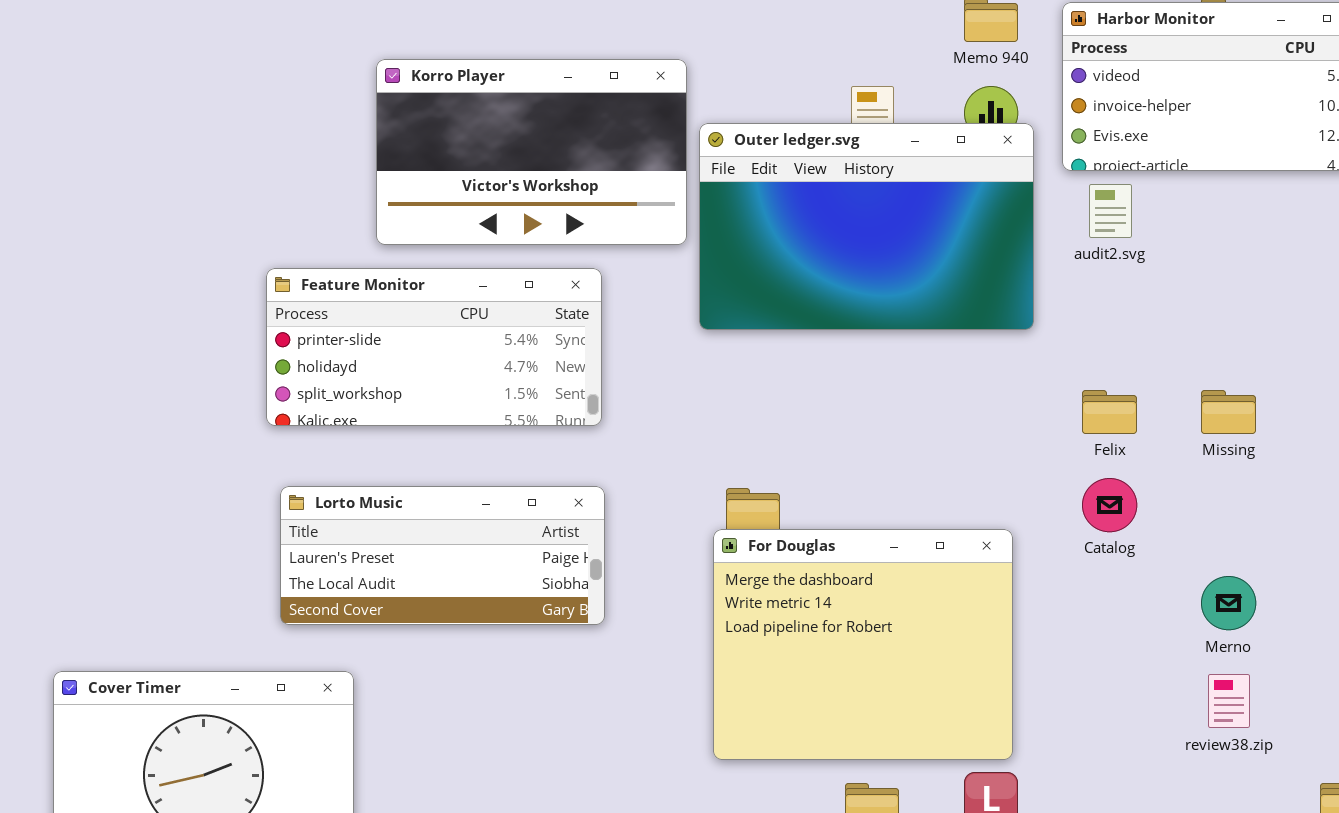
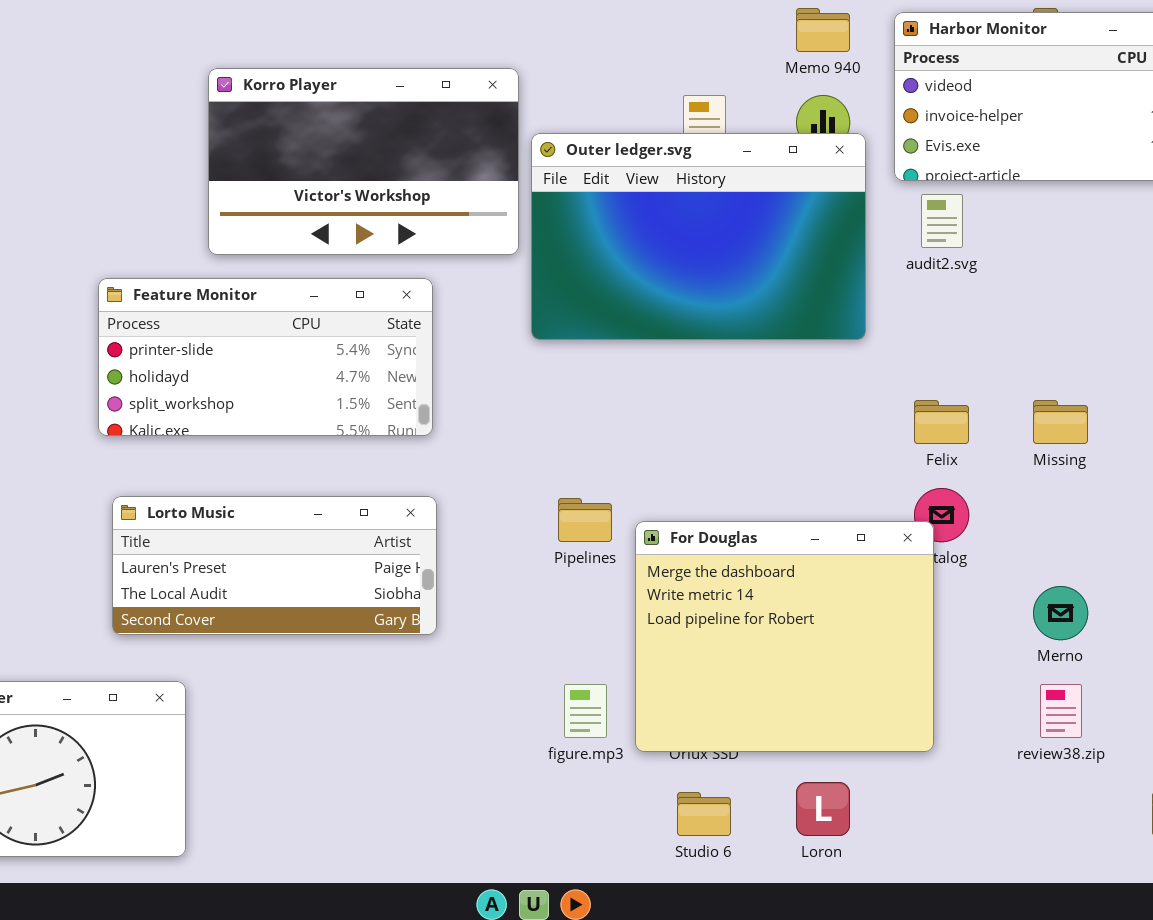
For Douglas: [713,529,1013,760] -> [635,521,934,752], moved

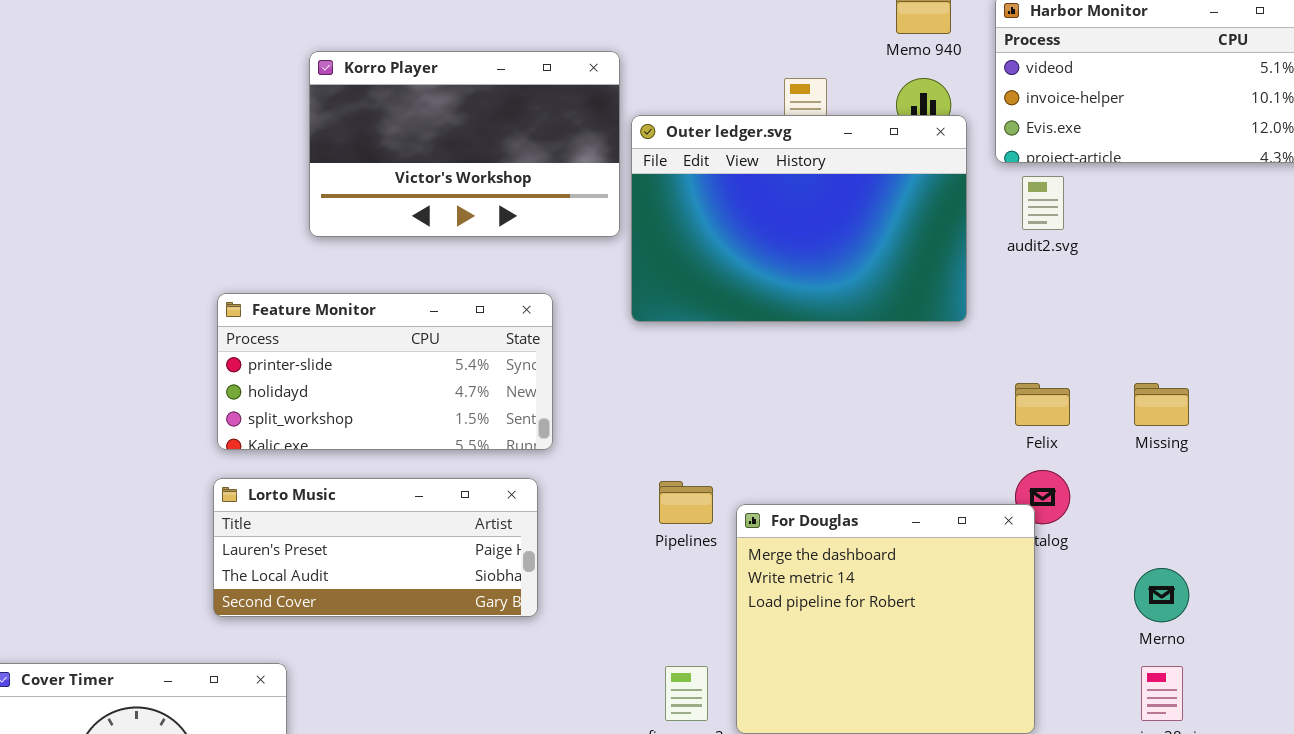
Feature Monitor: [98,278,433,436] -> [217,293,553,450], moved

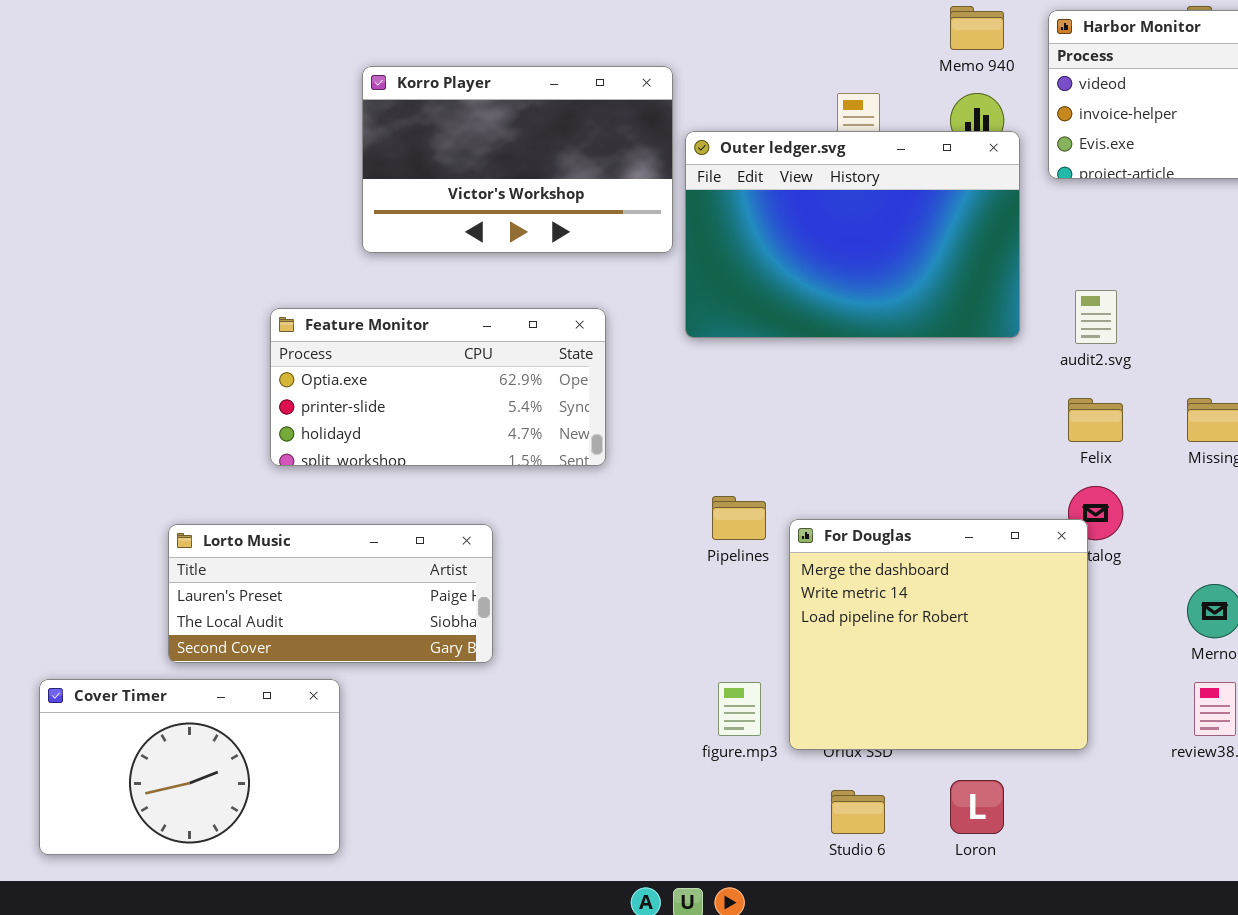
audit2.svg: [1022,176,1064,230] -> [1075,290,1117,344], moved
Feature Monitor: [217,293,553,450] -> [270,308,606,466], scrolled up 1 row
Lorto Music: [213,478,538,617] -> [168,524,493,663], moved

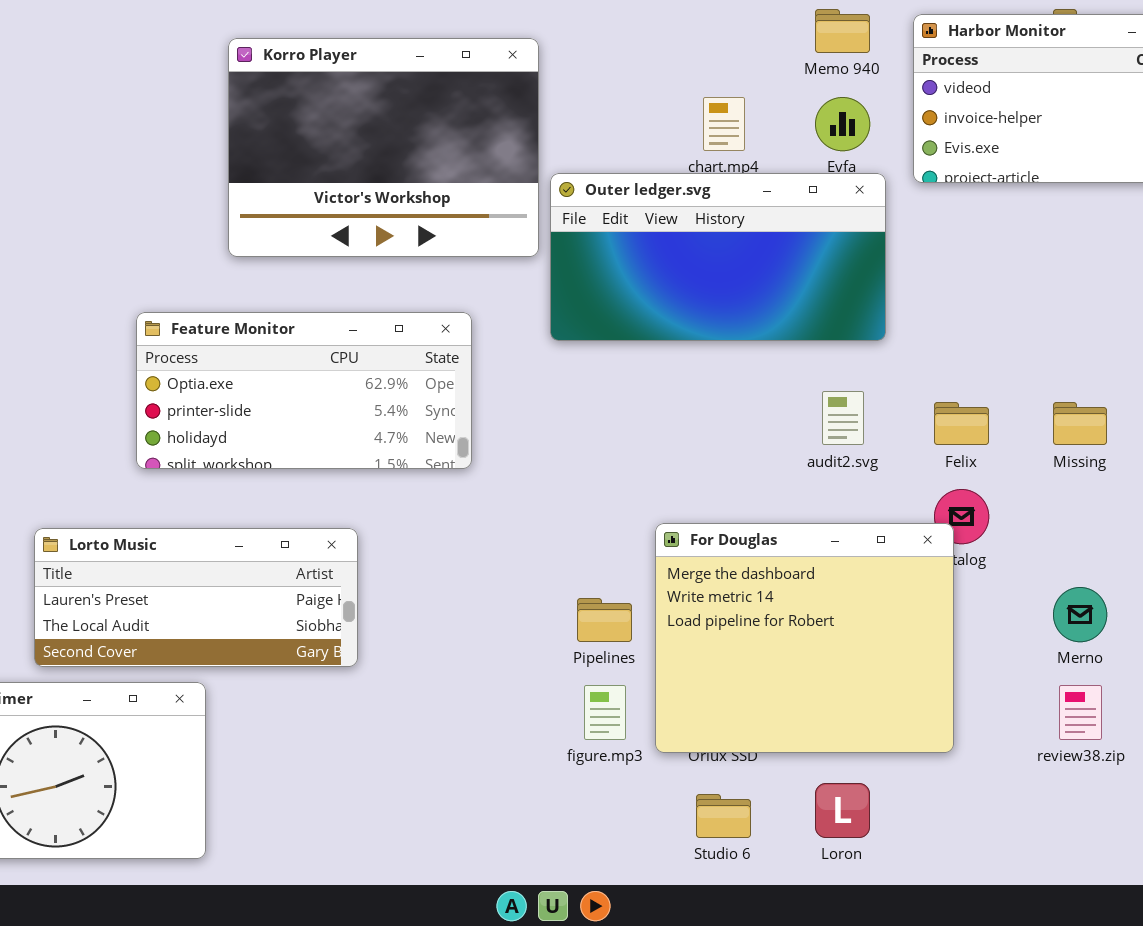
Korro Player: [362,66,673,253] -> [228,38,539,257], resized
Outer ledger.svg: [685,131,1020,338] -> [550,173,886,341], resized
audit2.svg: [1075,290,1117,344] -> [822,391,864,445], moved
Pipelines: [712,496,766,540] -> [577,598,632,642], moved

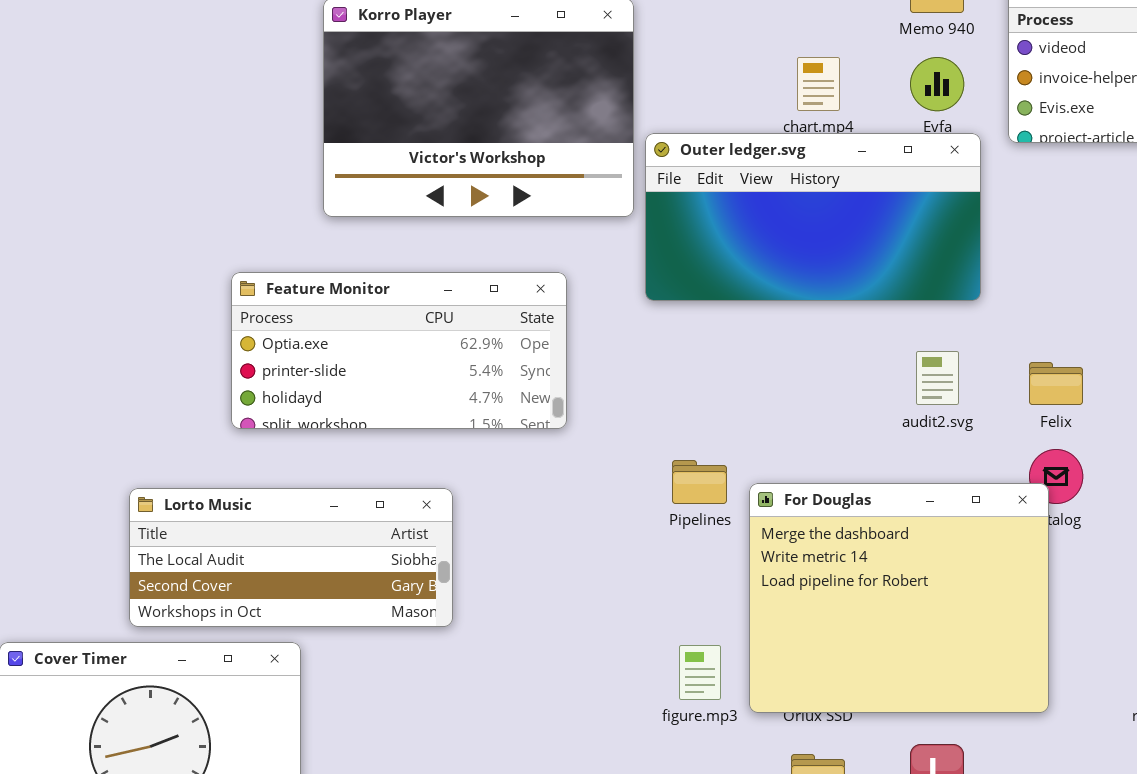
Lorto Music: [34,528,358,667] -> [129,488,453,627], scrolled down 1 row
Pipelines: [577,598,632,642] -> [672,460,727,504], moved

